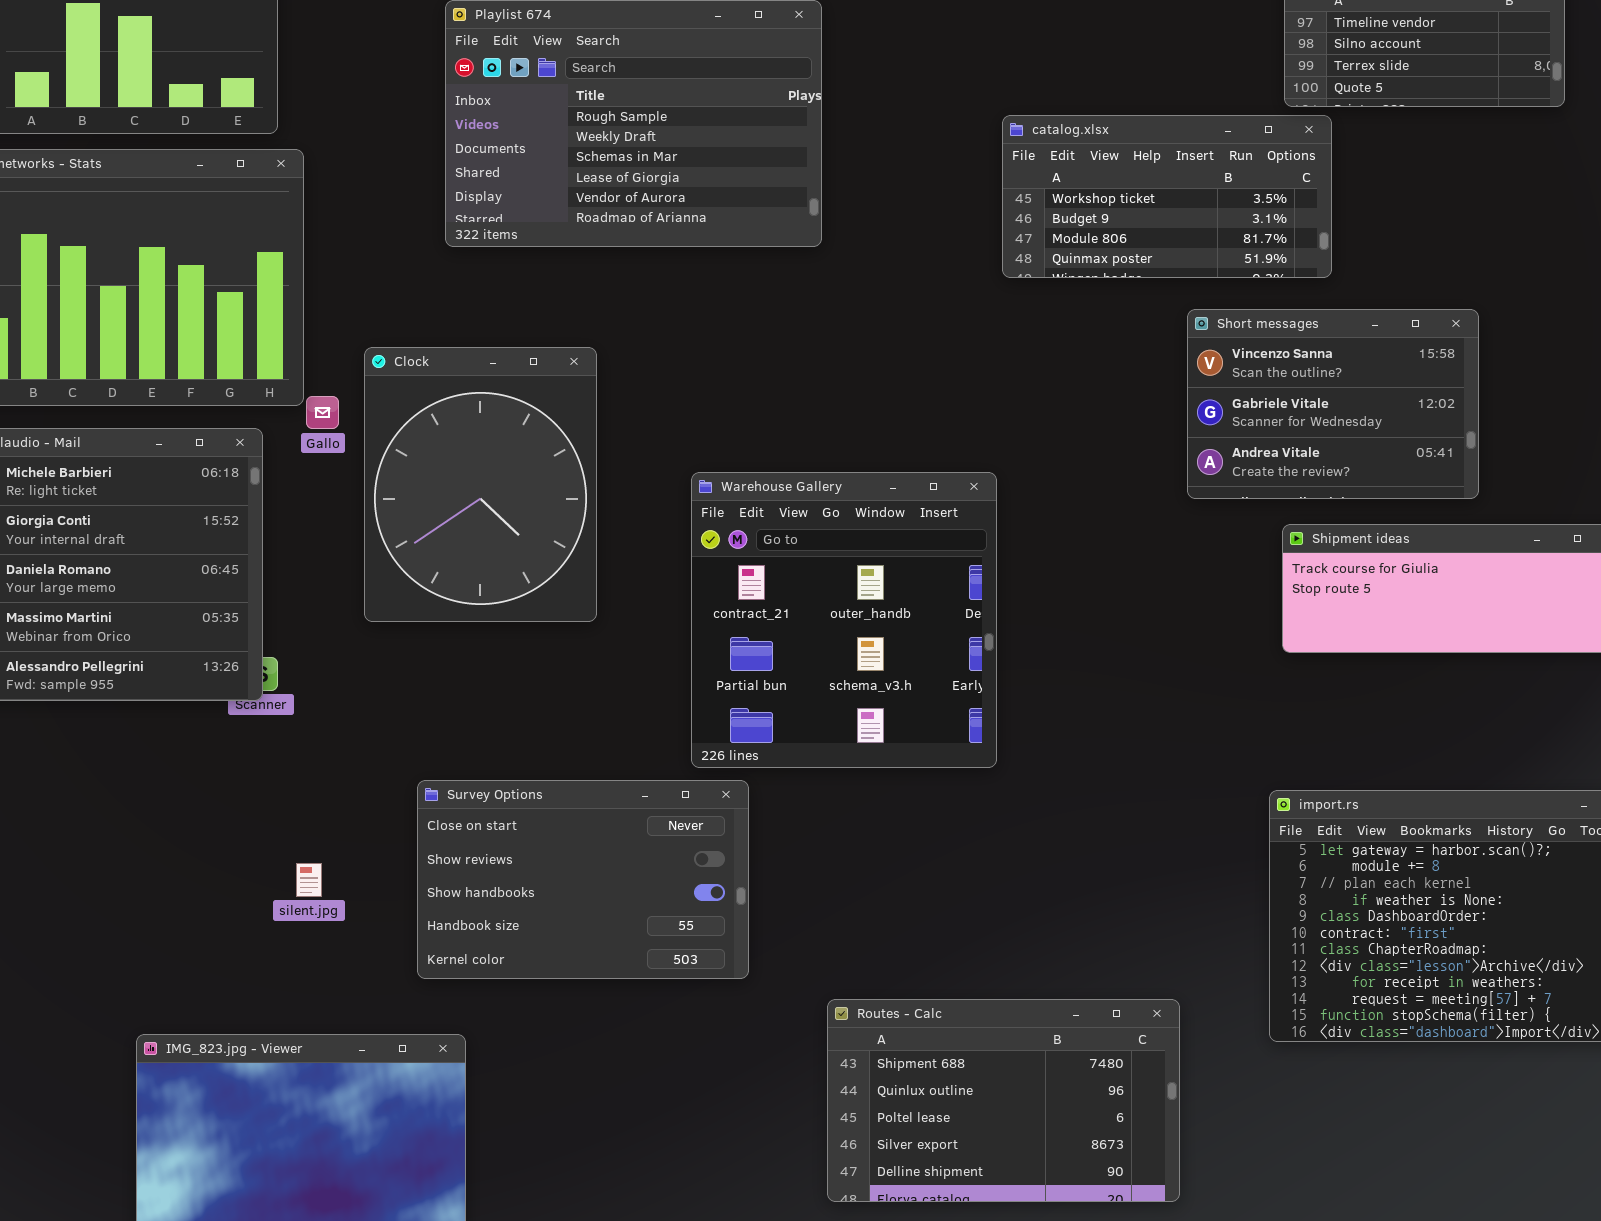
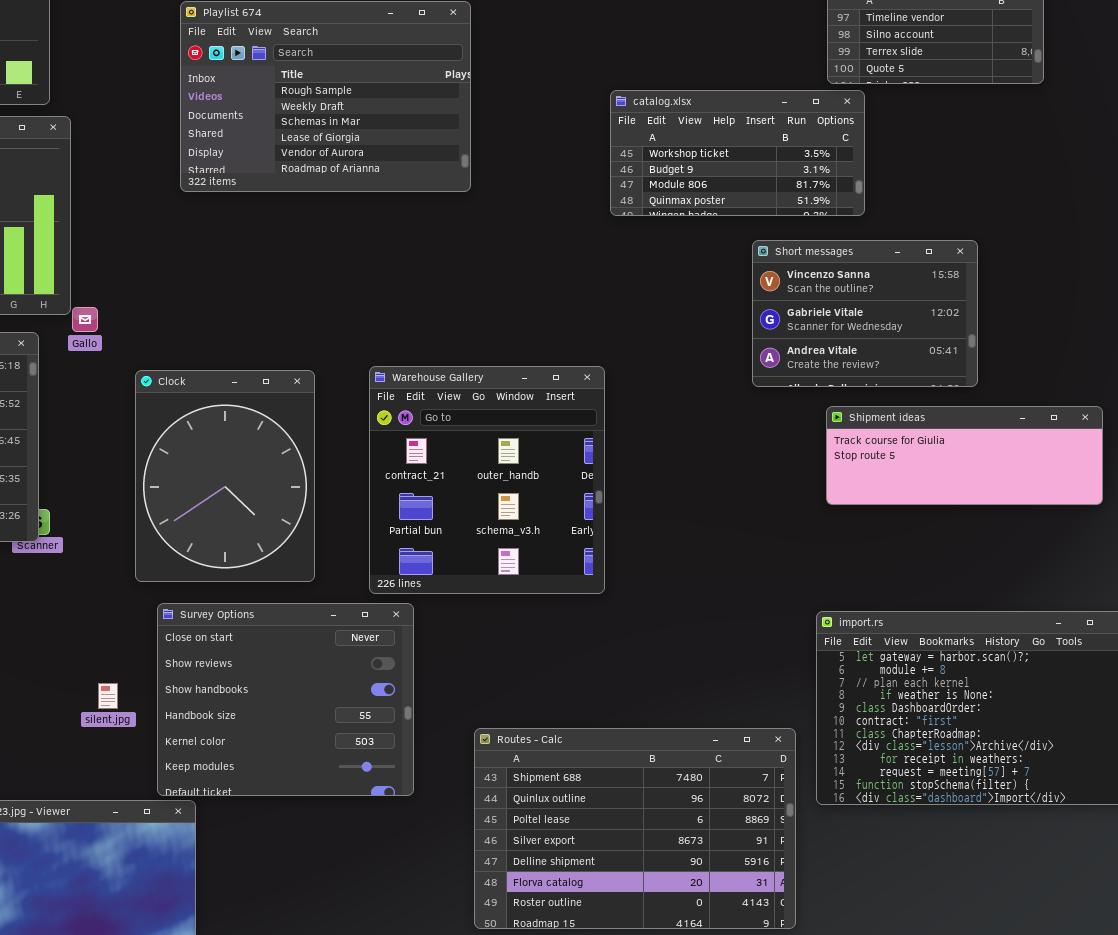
Clock: [364,347,597,622] -> [135,370,315,582], moved
Survey Options: [417,780,749,979] -> [157,603,414,796], resized
silent.jpg: [296,863,322,897] -> [98,683,118,709], moved
Routes - Calc: [827,999,1180,1202] -> [474,728,796,929], resized

